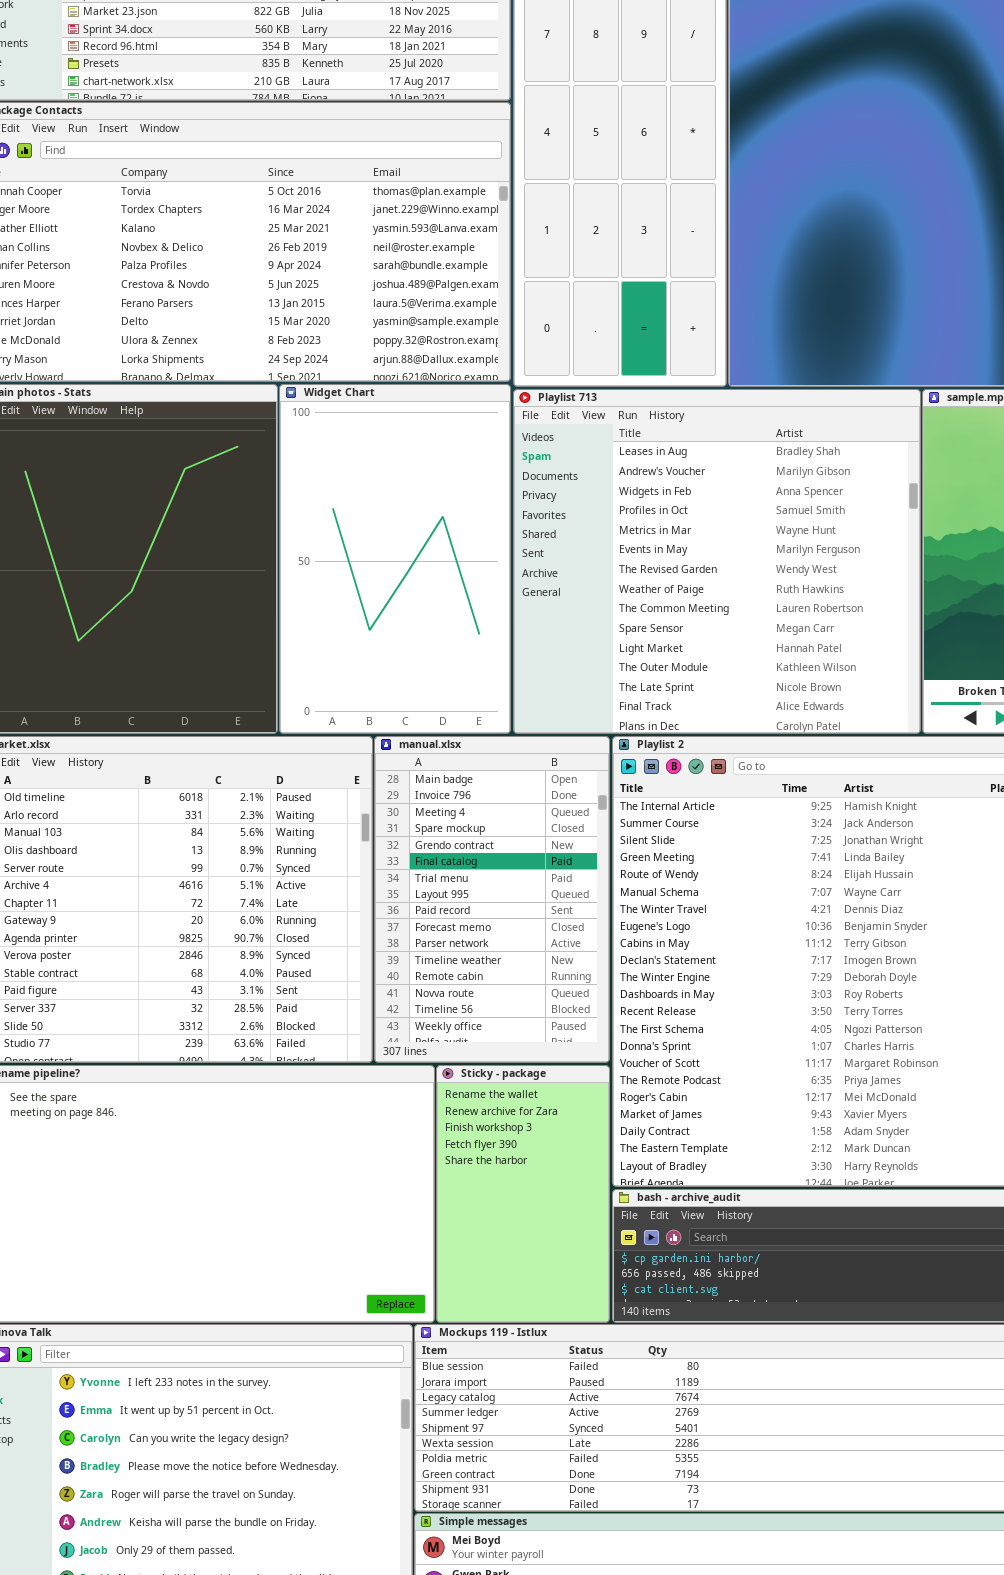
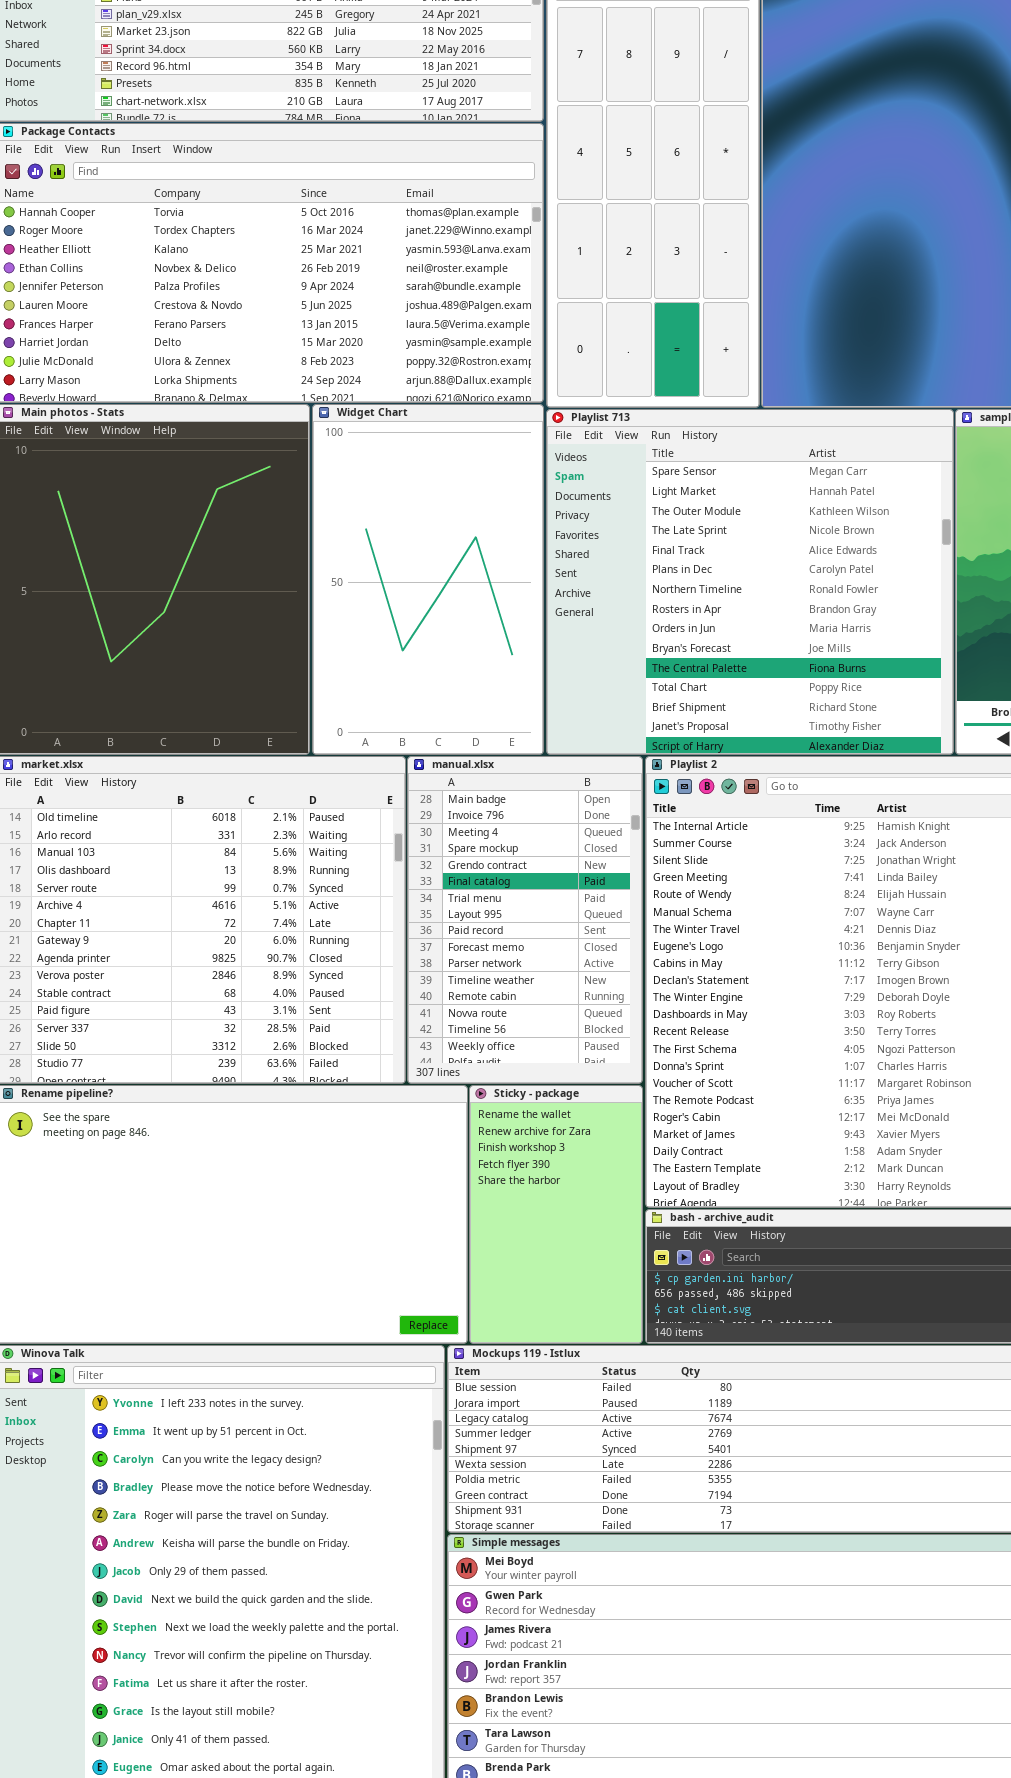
Playlist 713: [513,389,921,734] -> [546,409,954,755], scrolled down 9 rows

